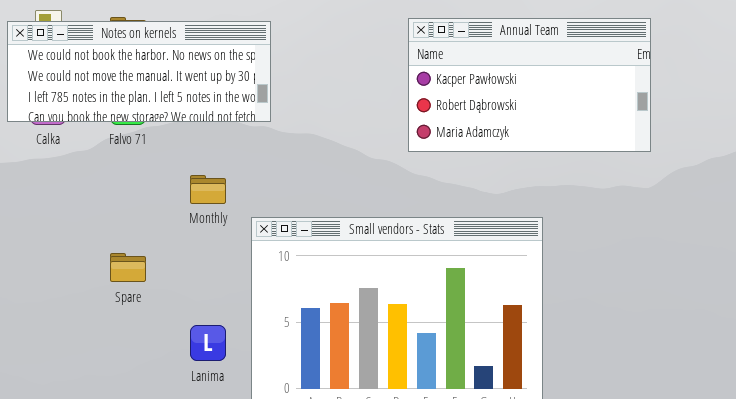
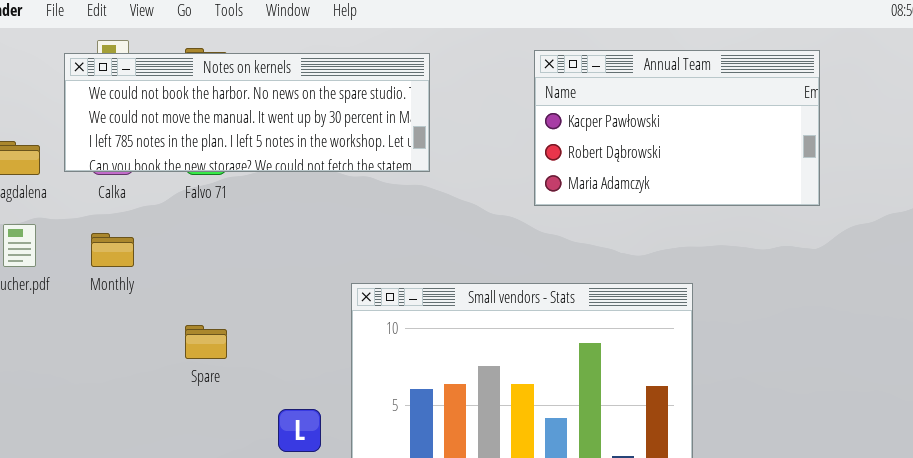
Notes on kernels: [7,21,271,122] -> [64,53,430,172], resized
Monthly: [190,175,226,204] -> [91,233,134,267], moved

